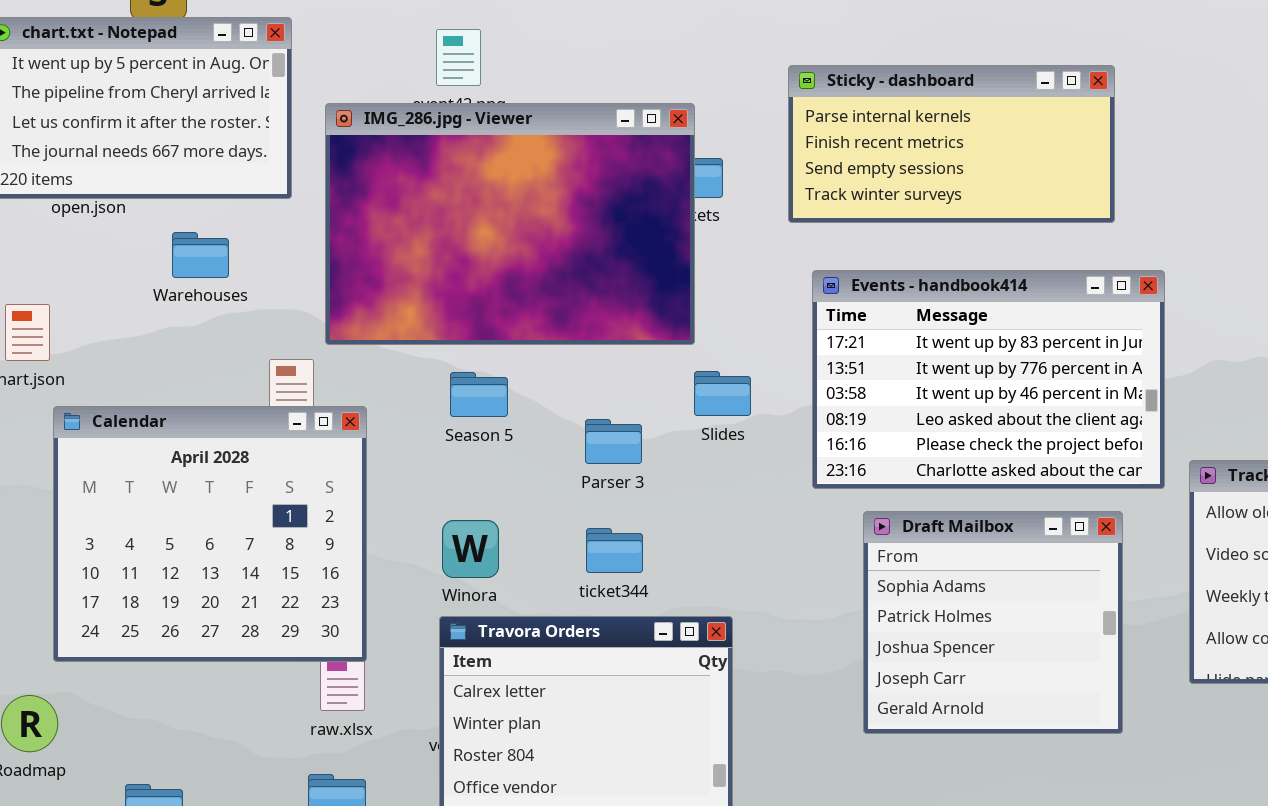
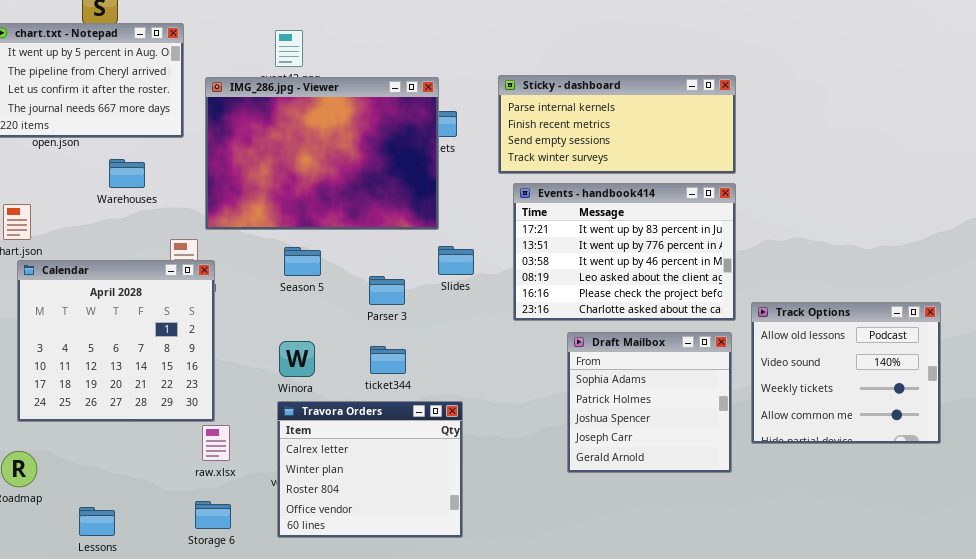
Sticky - dashboard: [788,65,1115,223] -> [498,75,736,174], moved, resized
Calendar: [53,406,367,662] -> [17,260,215,422], moved
Draft Mailbox: [863,511,1123,734] -> [567,332,732,473], moved

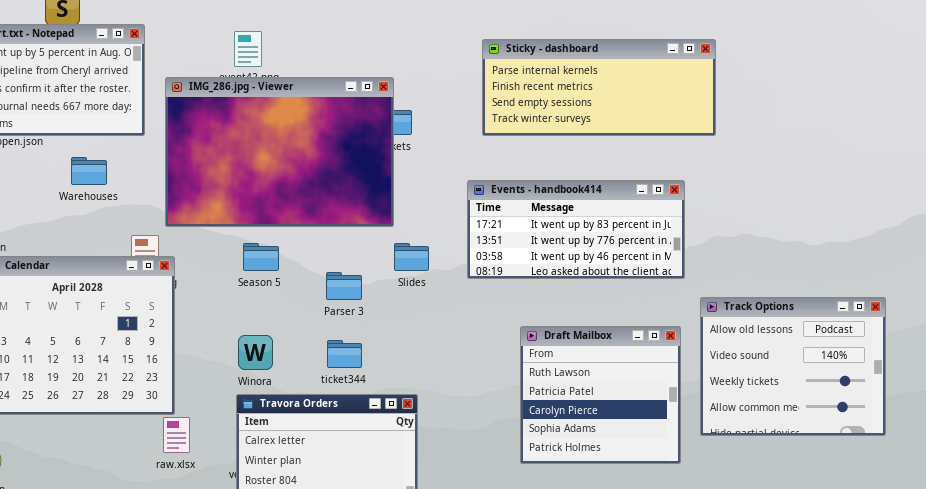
Sticky - dashboard: [498,75,736,174] -> [482,39,716,136], moved
Events - handbook414: [513,183,736,321] -> [467,180,685,279], resized
Draft Mailbox: [567,332,732,473] -> [520,326,681,464], scrolled up 3 rows

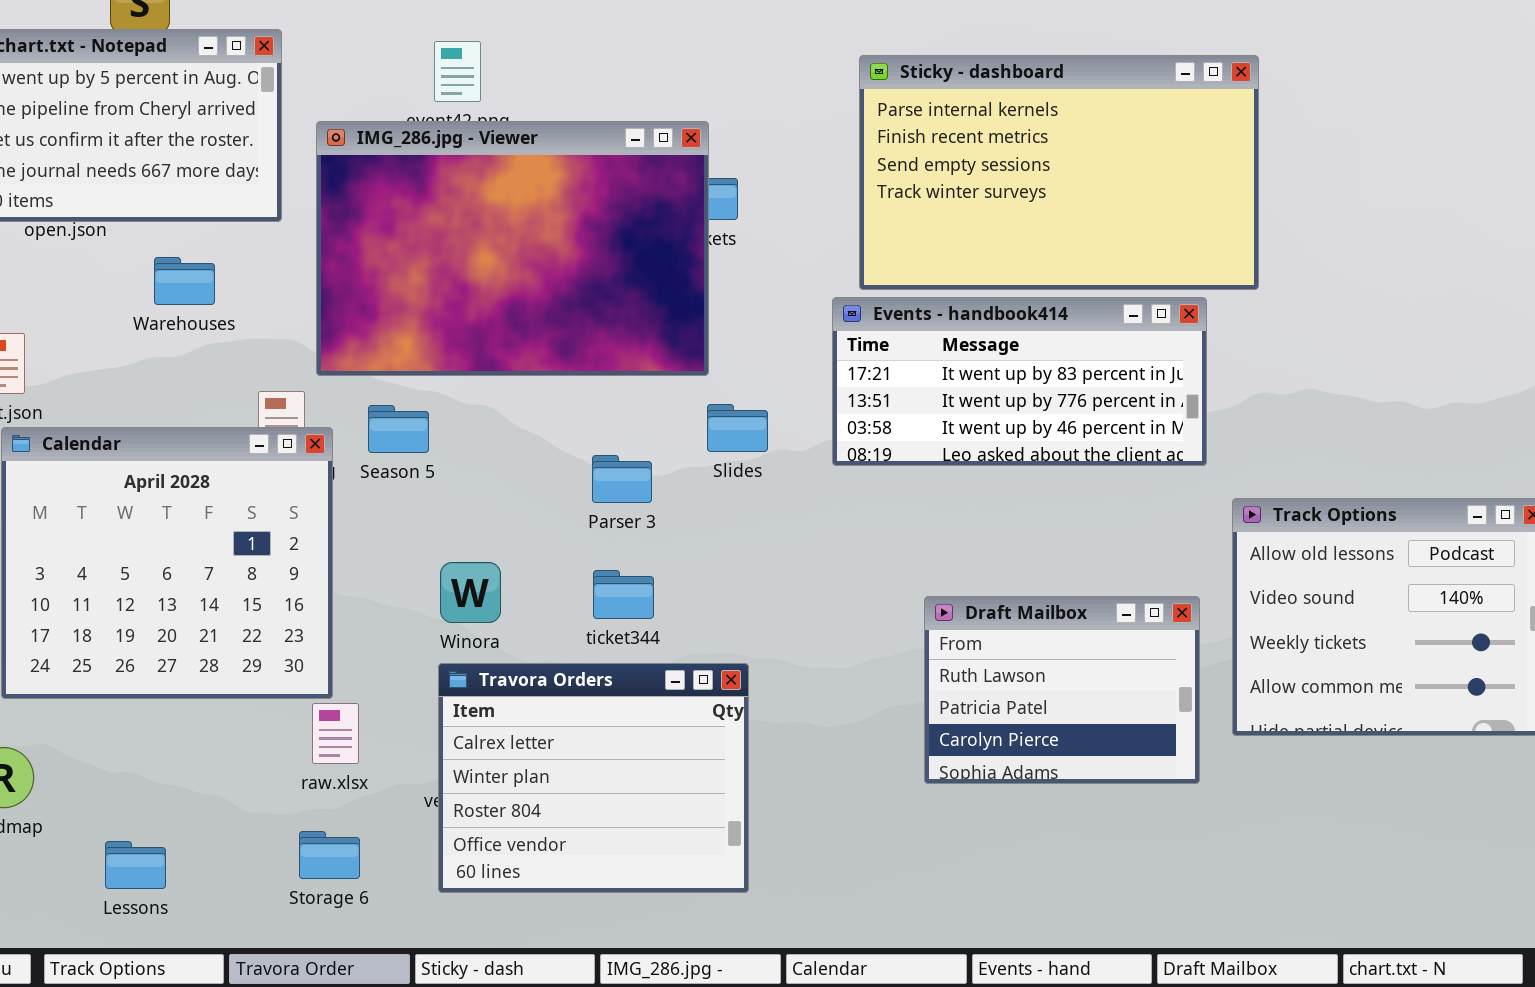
Sticky - dashboard: [482,39,716,136] -> [859,55,1259,290], resized
Season 5: [243,243,279,271] -> [368,405,429,453], moved
Draft Mailbox: [520,326,681,464] -> [924,596,1200,784], resized

